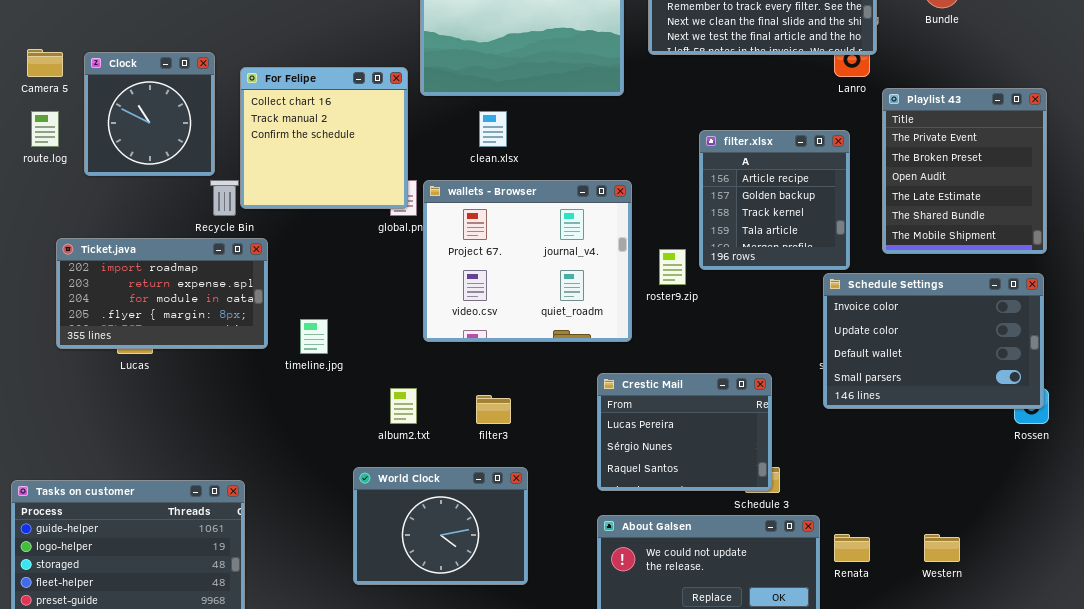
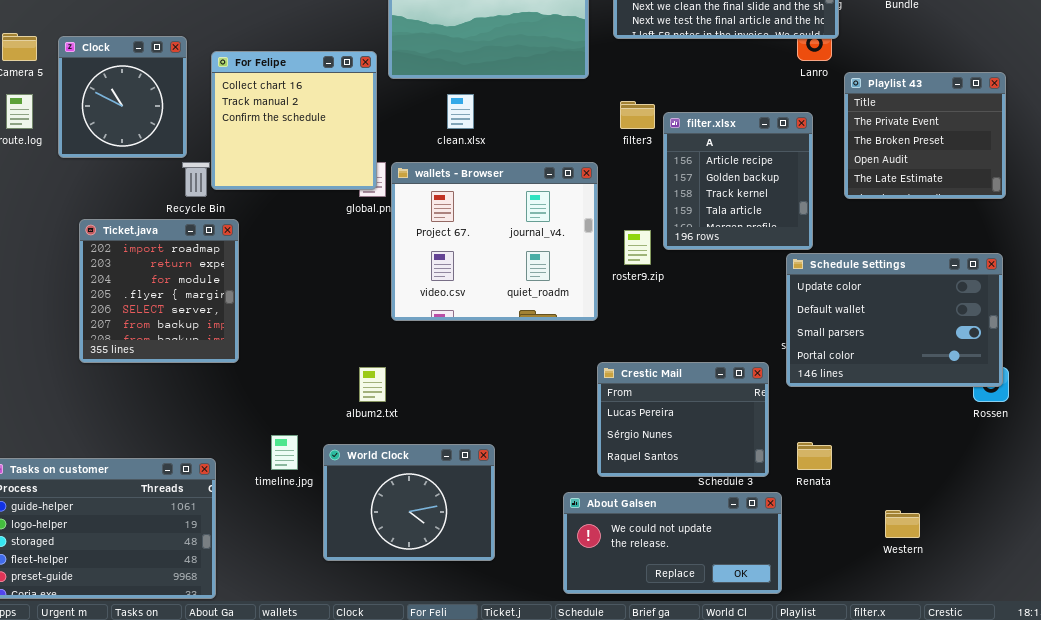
Playlist 43: [882,88,1047,254] -> [844,72,1006,199], resized
Ticket.java: [56,238,268,349] -> [79,219,239,363], resized
Schedule Settings: [823,273,1044,409] -> [786,253,1003,387], scrolled down 1 row
timeline.jpg: [300,319,328,354] -> [271,435,298,470], moved
Crestic Mail: [597,373,772,491] -> [597,362,769,477], moved
filter3: [476,395,511,424] -> [620,101,655,129], moved
Renata: [834,534,870,562] -> [797,442,832,470], moved

